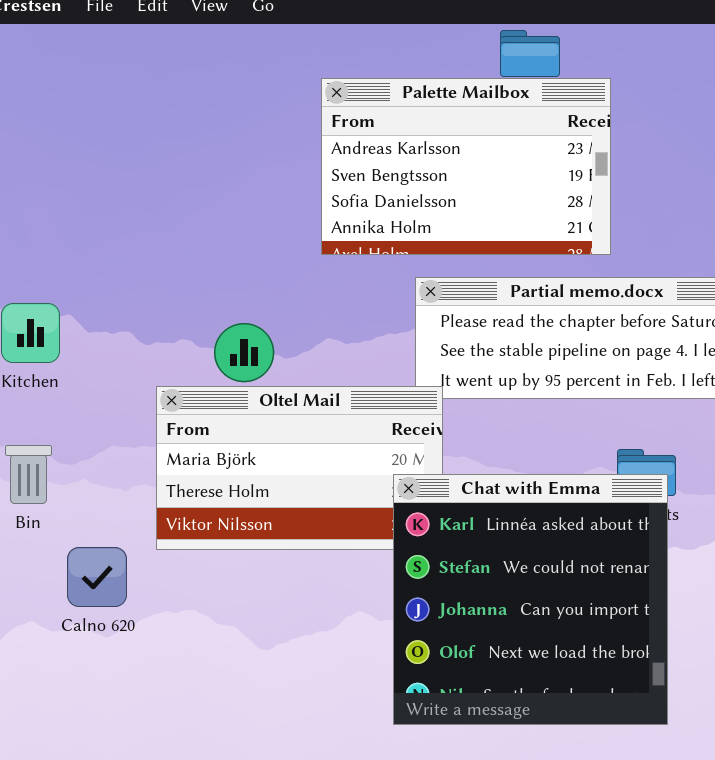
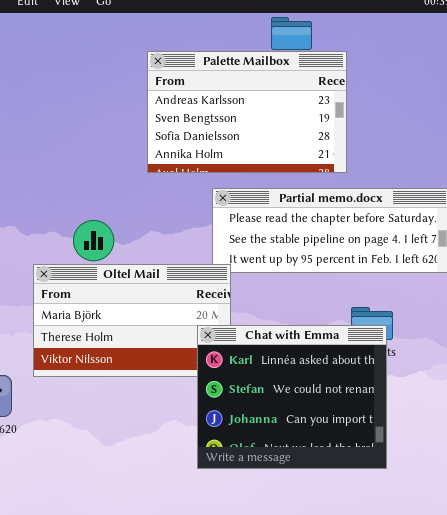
Chat with Emma: [393,474,668,725] -> [197,325,387,469], resized

